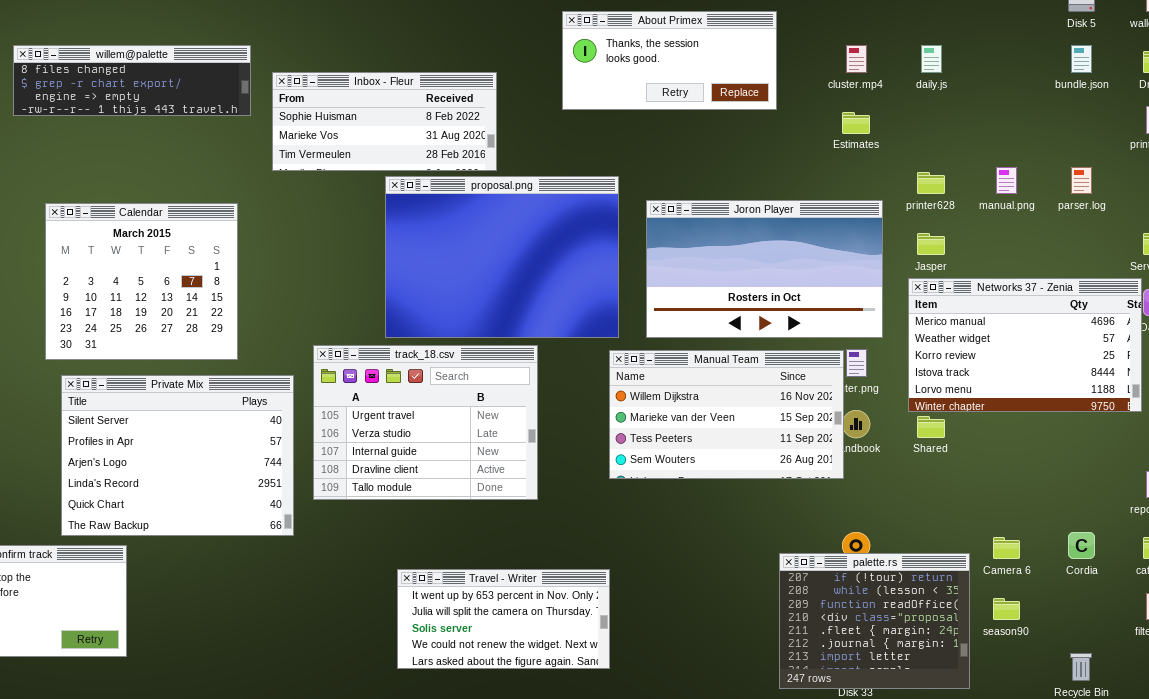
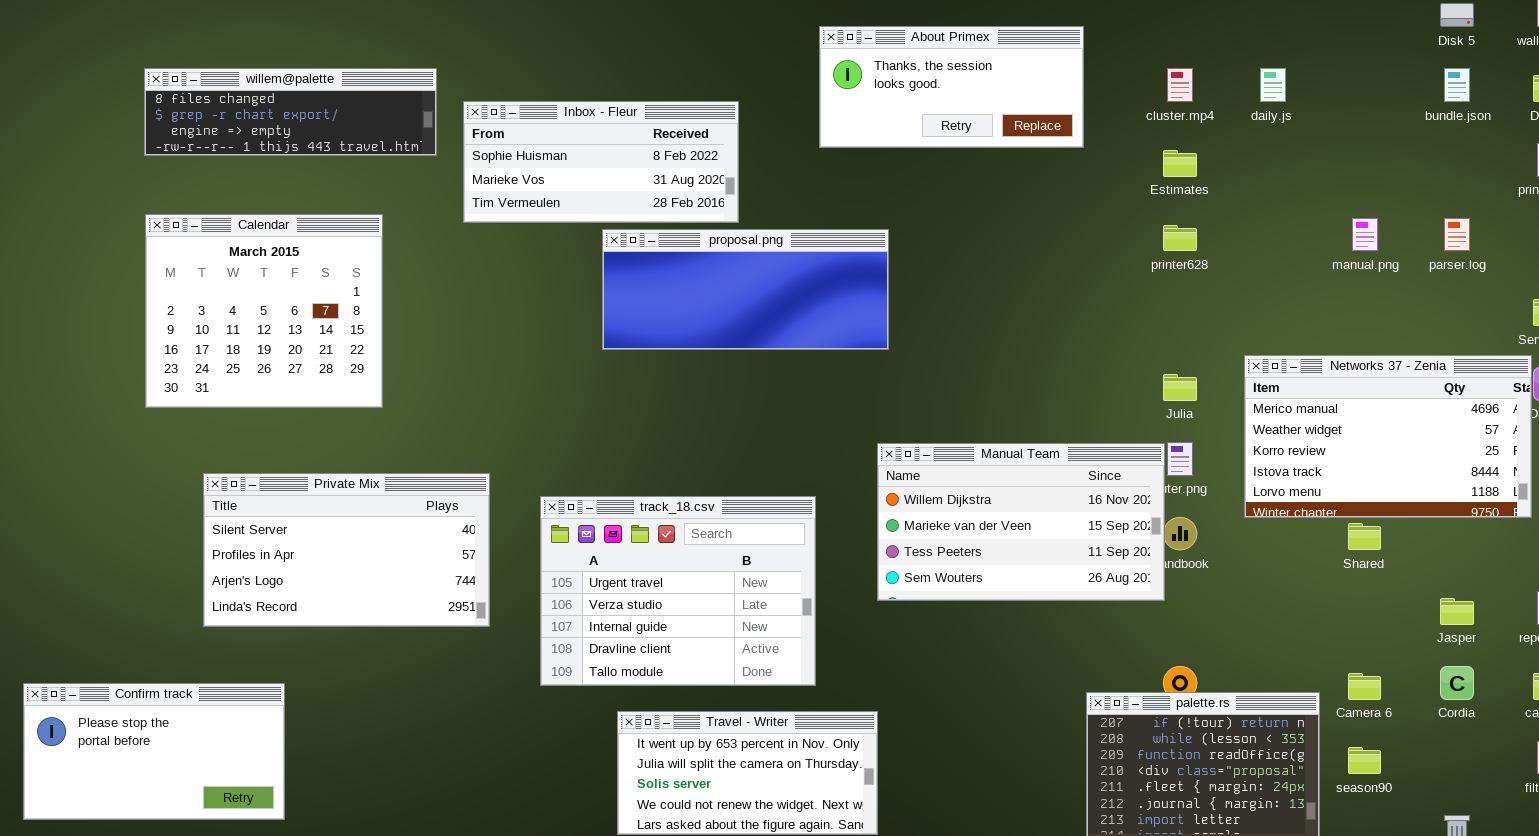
printer628: [917,172,945,194] -> [1163,225,1197,251], moved
proposal.png: [385,176,619,338] -> [602,229,889,350], resized
Joron Player: [646,200,883,338] -> none, closed
Calendar: [45,203,238,360] -> [145,214,383,408], moved
Jasper: [917,233,945,255] -> [1440,598,1474,625], moved
track_18.csv: [313,345,538,500] -> [540,496,816,686], moved
Private Mix: [61,375,294,536] -> [203,473,490,627], resized
Shared: [917,416,945,438] -> [1348,523,1381,550], moved

